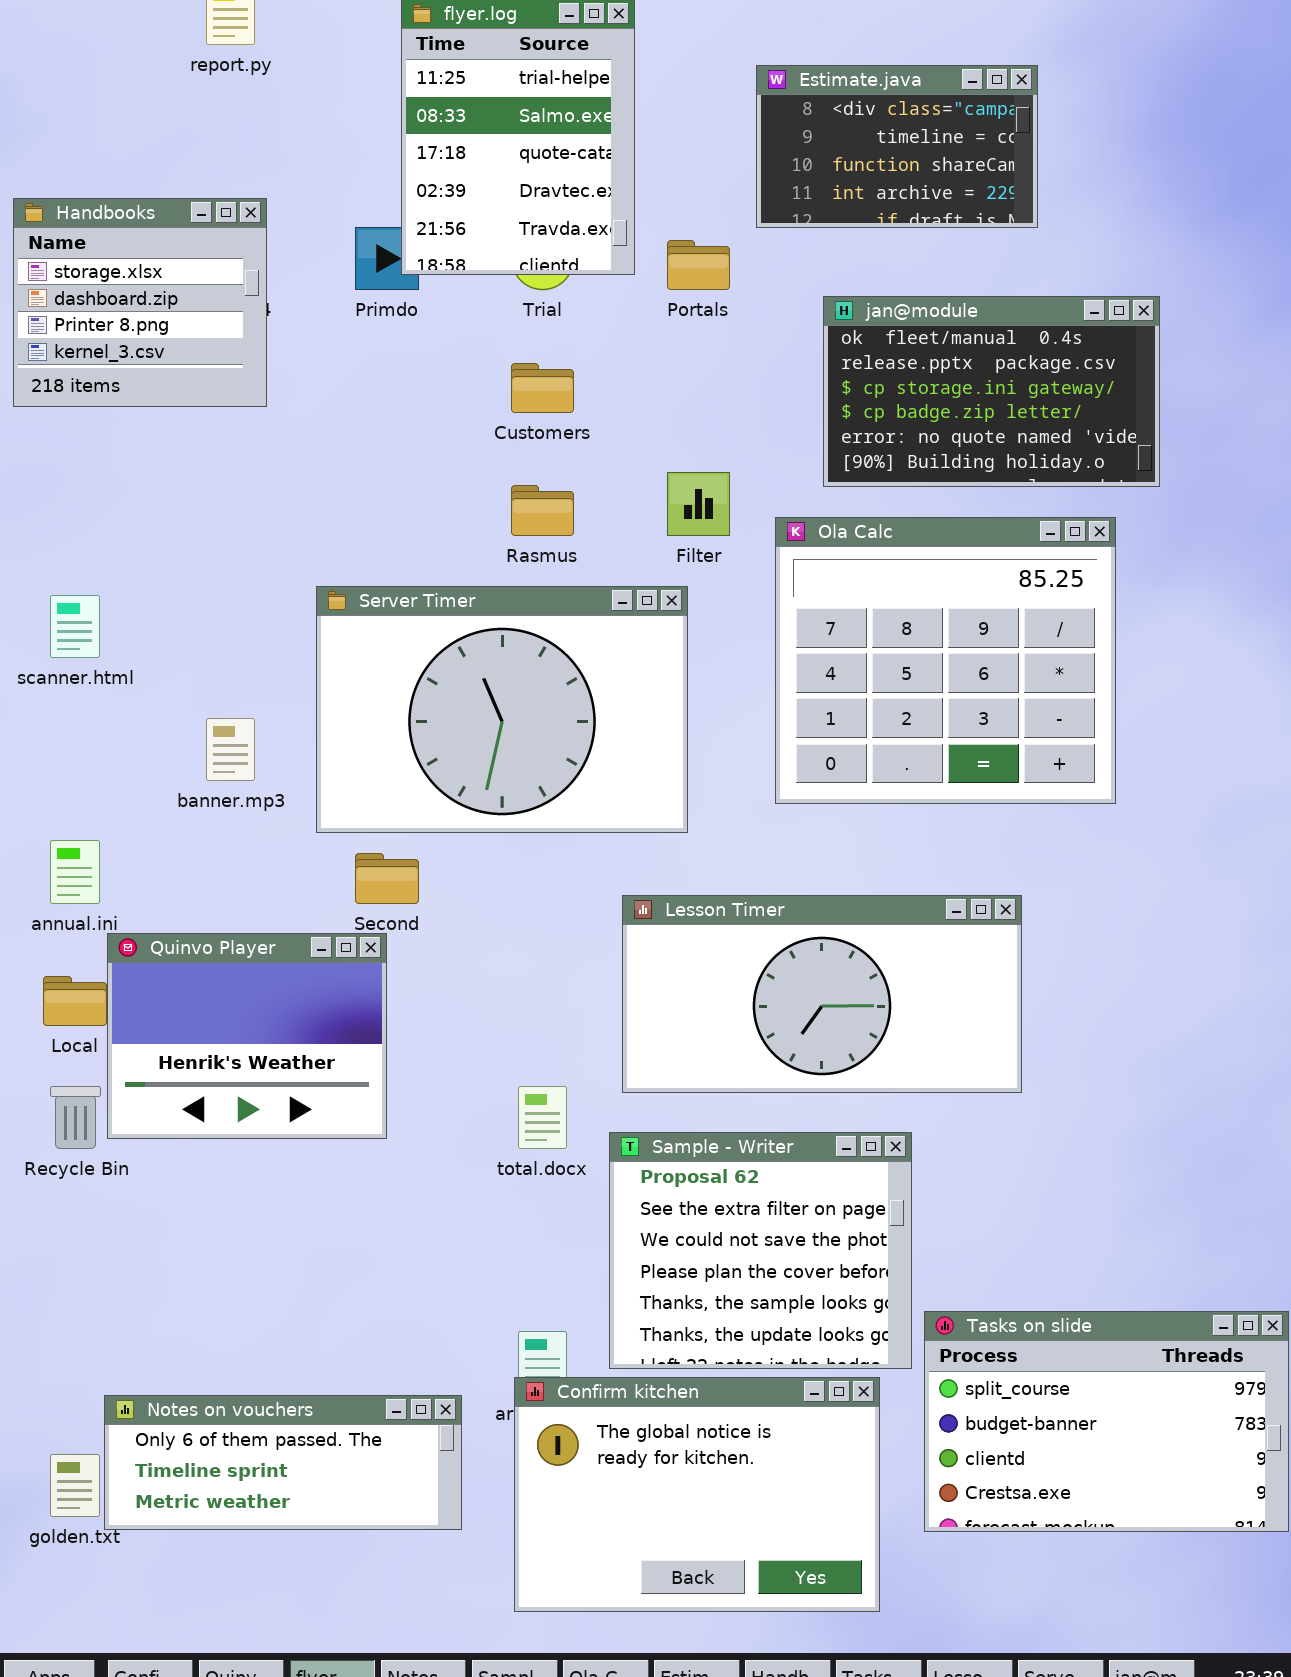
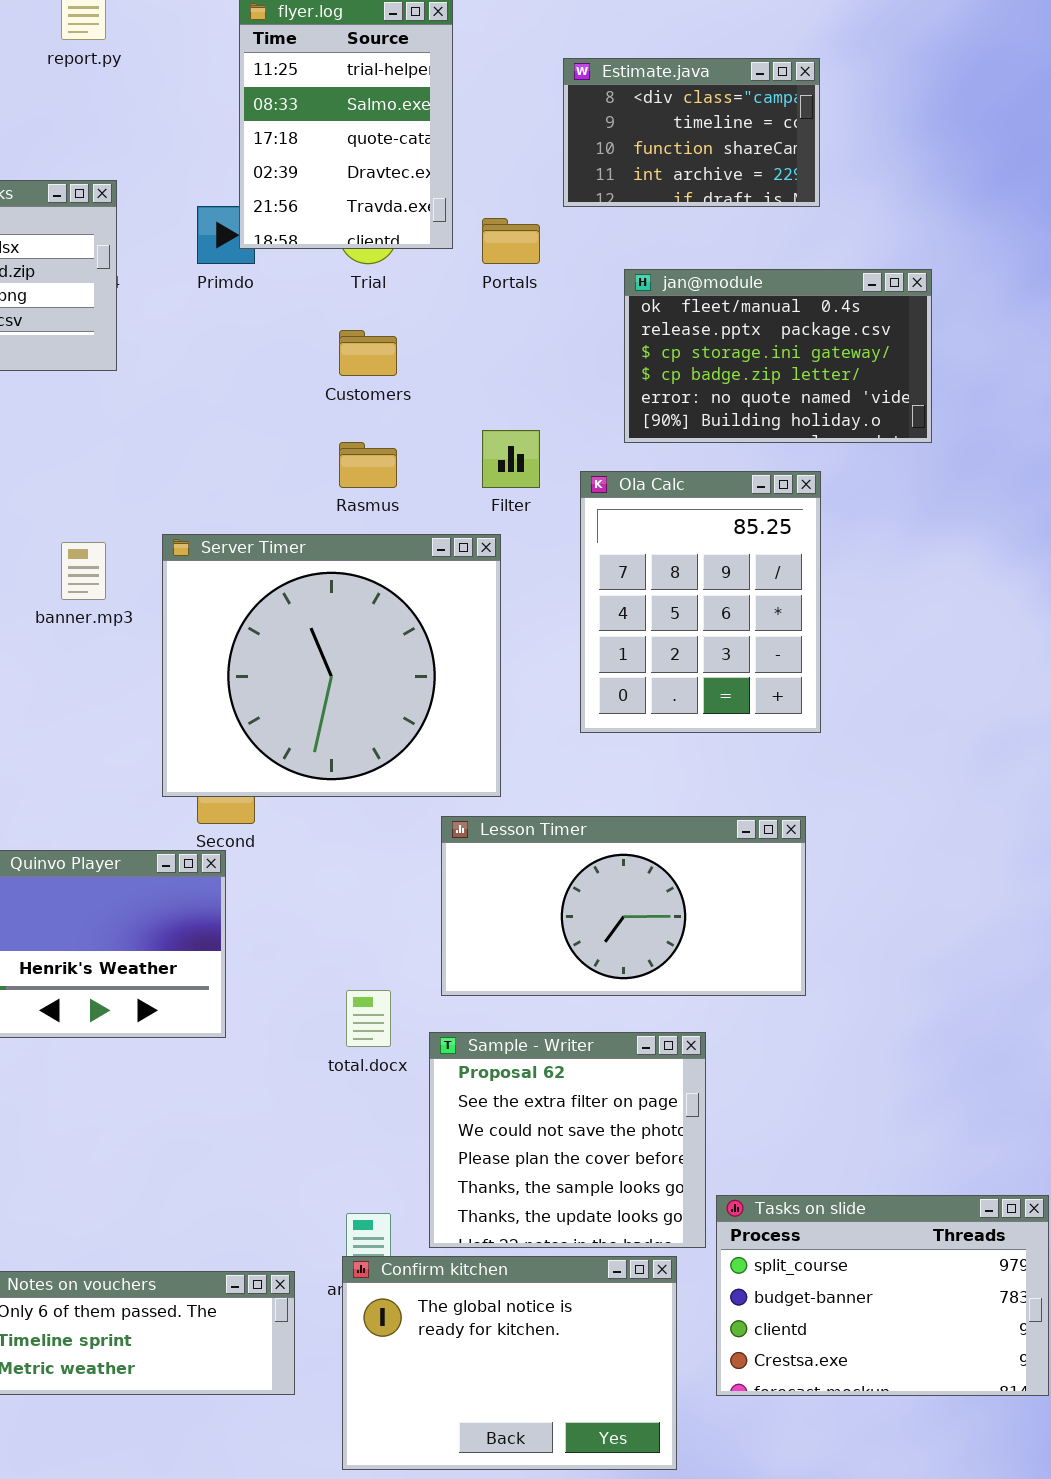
Ola Calc: [775,517,1116,804] -> [580,471,821,733], resized
Server Timer: [316,586,688,833] -> [162,534,501,797], resized
banner.mp3: [206,718,255,781] -> [61,542,106,600], moved

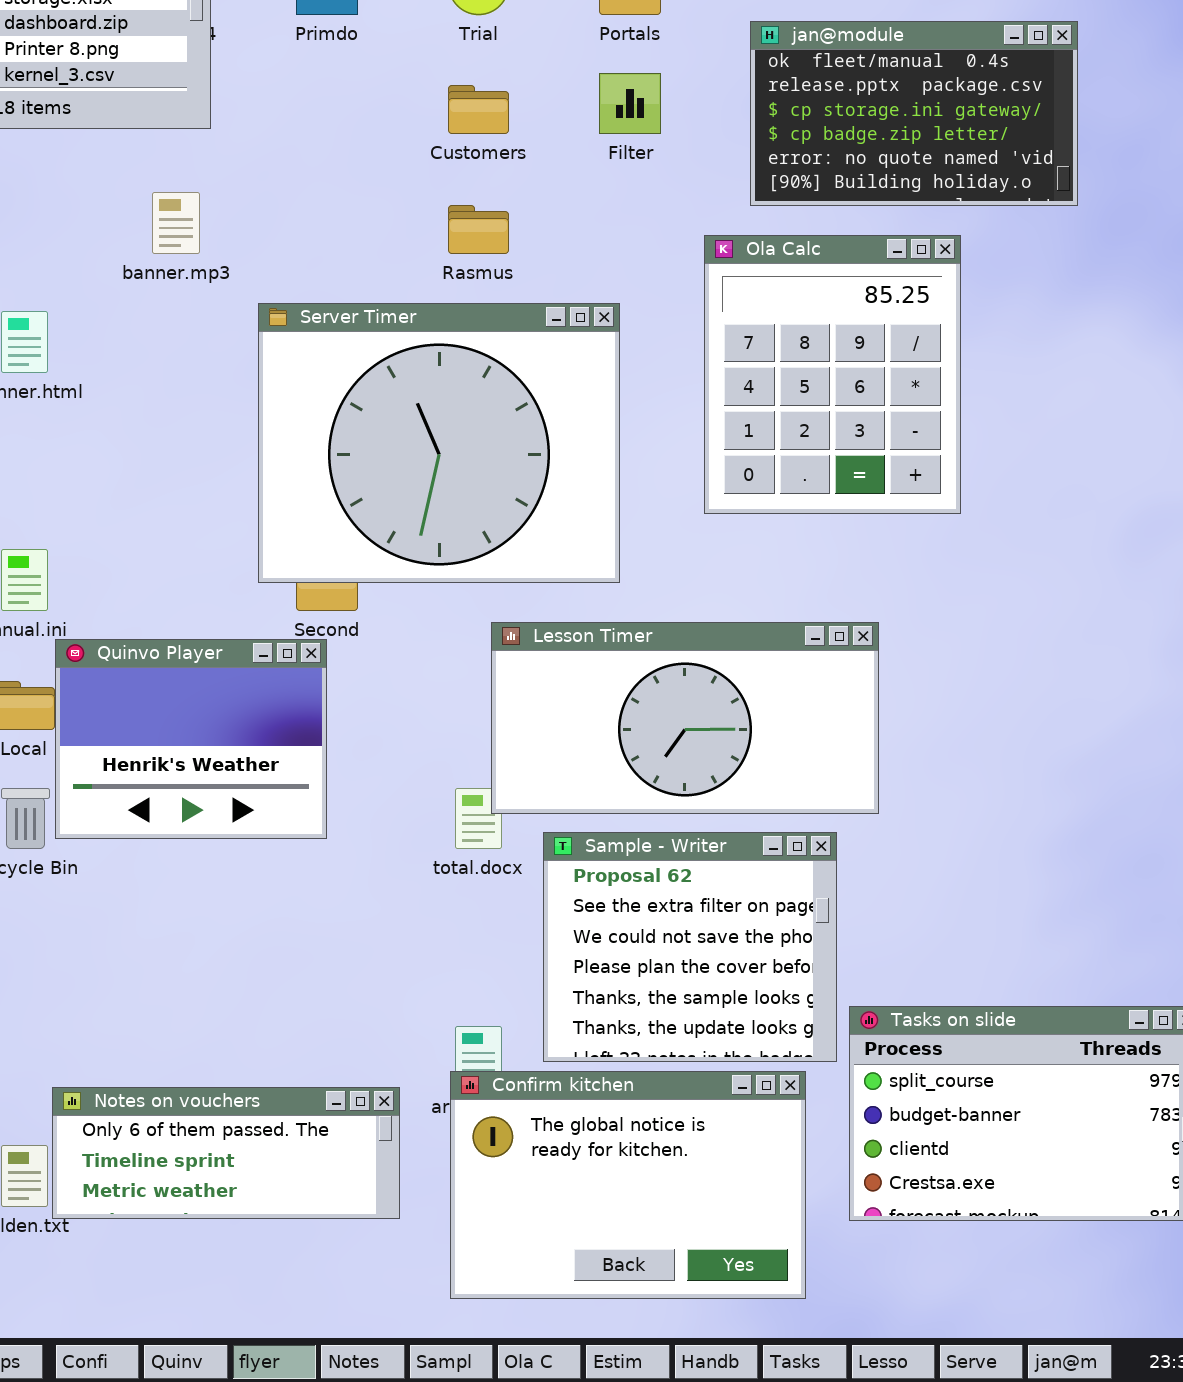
Filter: [482,430,540,488] -> [599,73,661,134], moved
banner.mp3: [61,542,106,600] -> [152,192,200,254], moved
Lesson Timer: [441,816,806,996] -> [491,622,879,814], moved

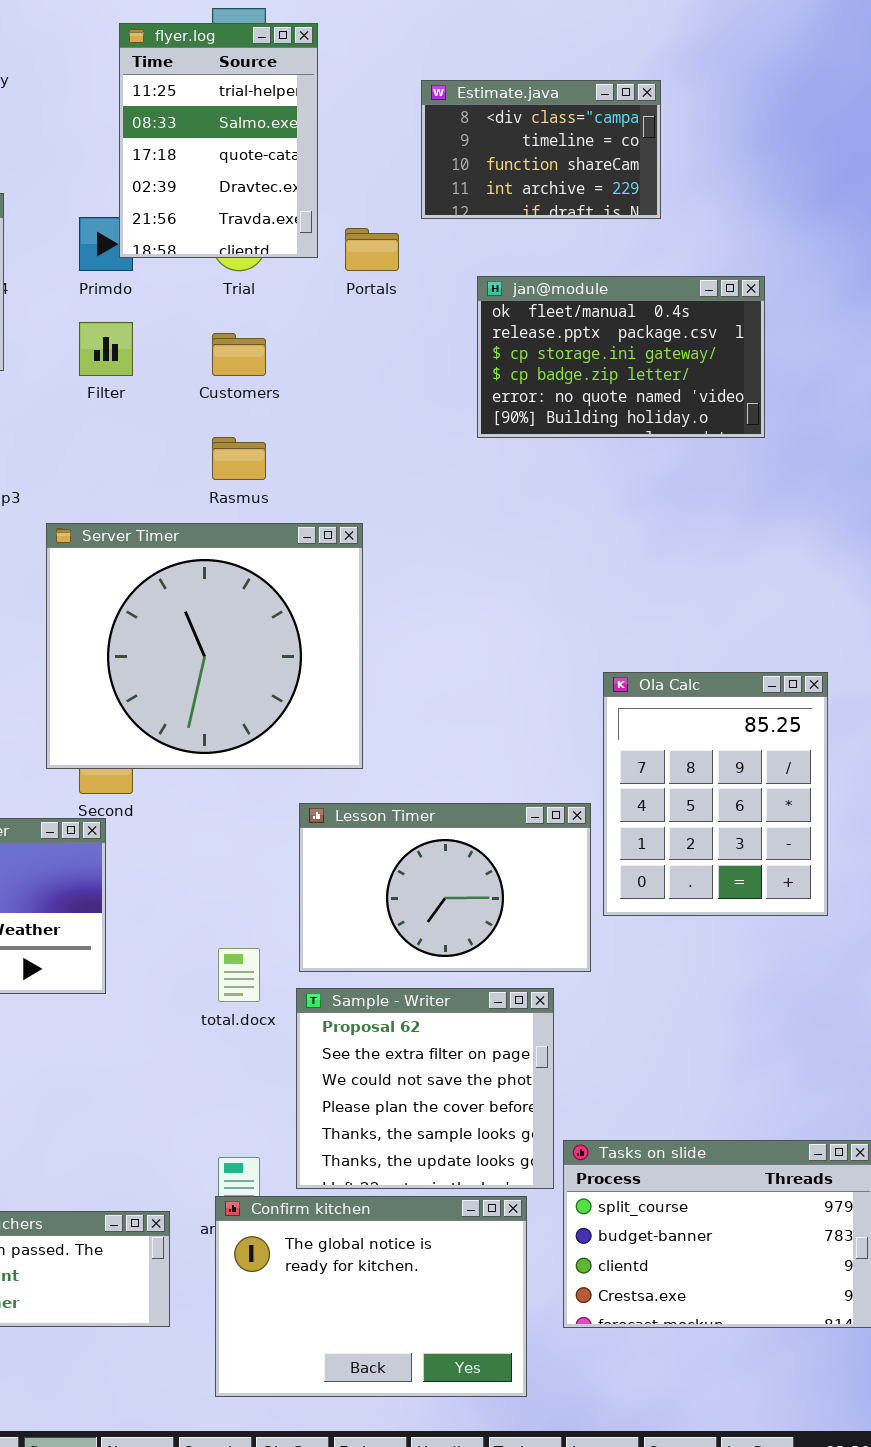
Filter: [599,73,661,134] -> [79,322,133,376], moved
Ola Calc: [704,235,961,514] -> [603,672,828,916], moved
Lesson Timer: [491,622,879,814] -> [299,803,591,972], resized

